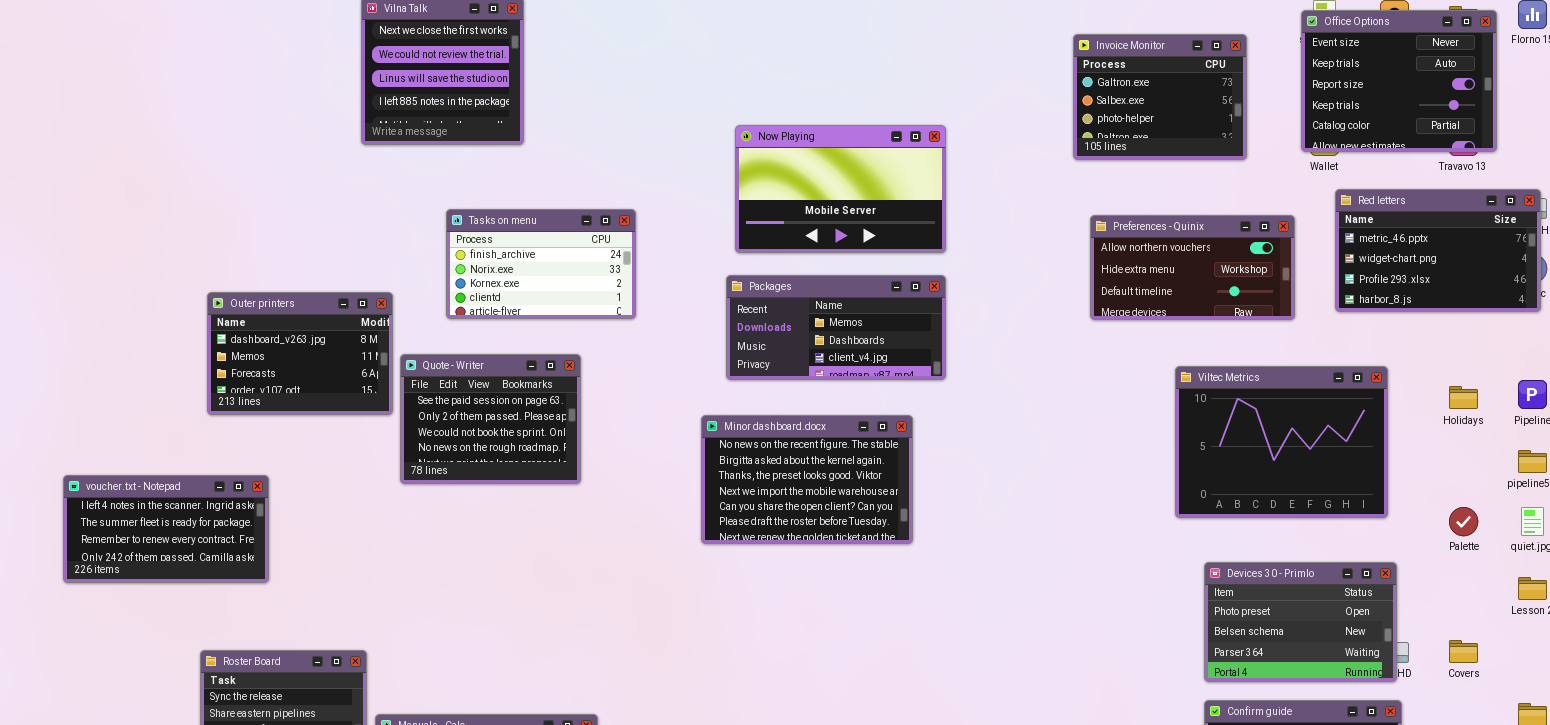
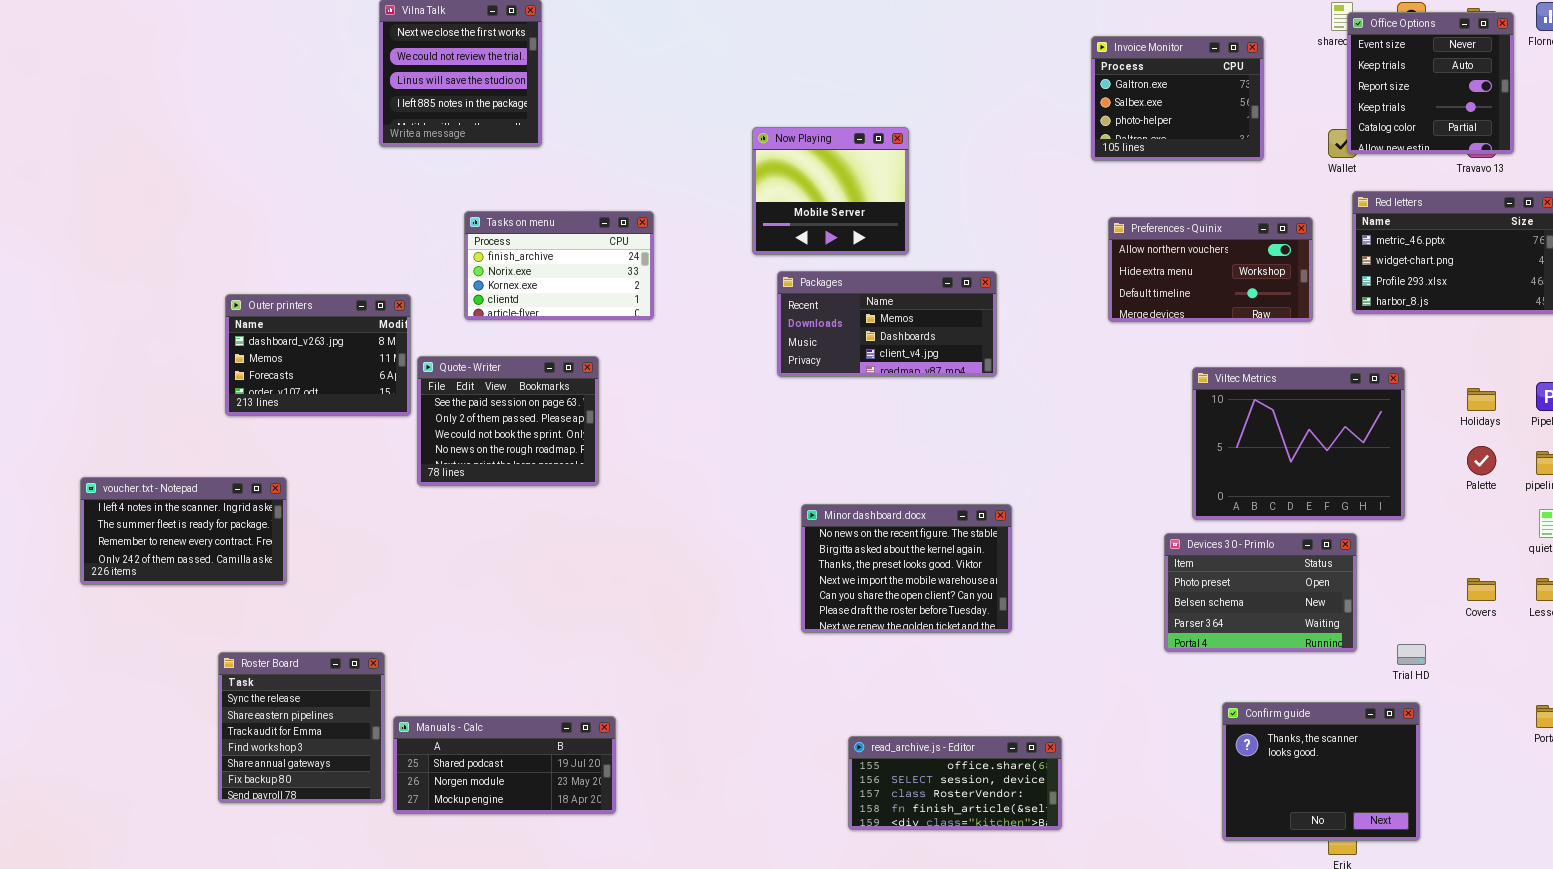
Office Options: [1301,10,1497,152] -> [1347,12,1514,154], resized
Now Playing: [735,125,946,253] -> [752,127,909,255], resized
Packages: [726,275,946,380] -> [777,271,997,377], moved
Minor dashboard.docx: [701,415,913,544] -> [801,504,1012,633], moved
Palette: [1449,507,1478,536] -> [1467,446,1496,475], moved
Devices 30 - Primlo: [1204,562,1397,682] -> [1164,533,1357,652], moved
Covers: [1449,640,1478,663] -> [1467,578,1496,601], moved

